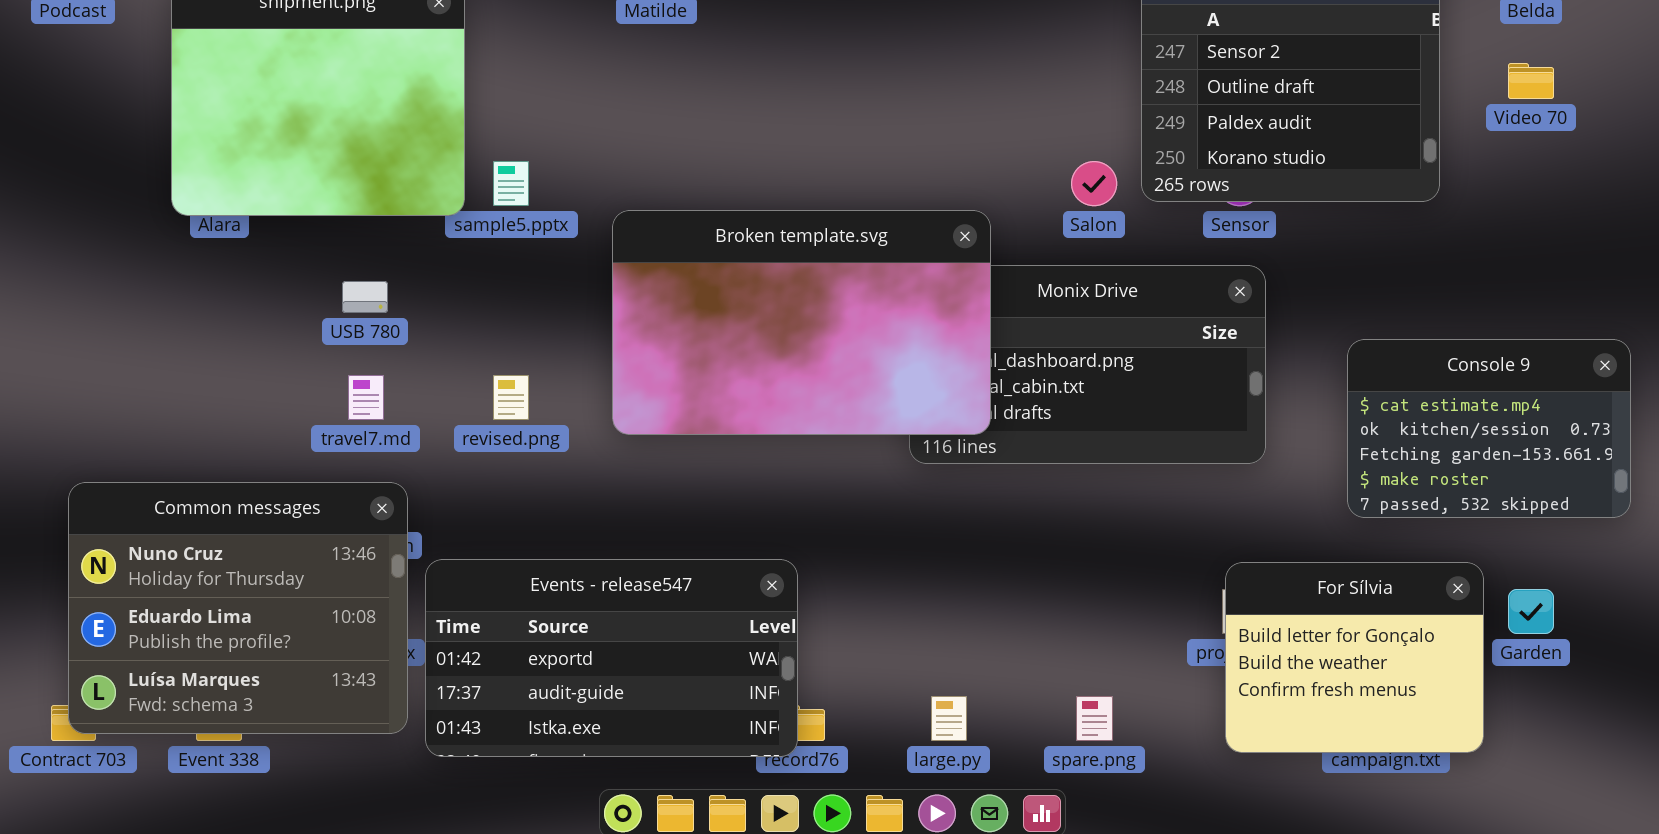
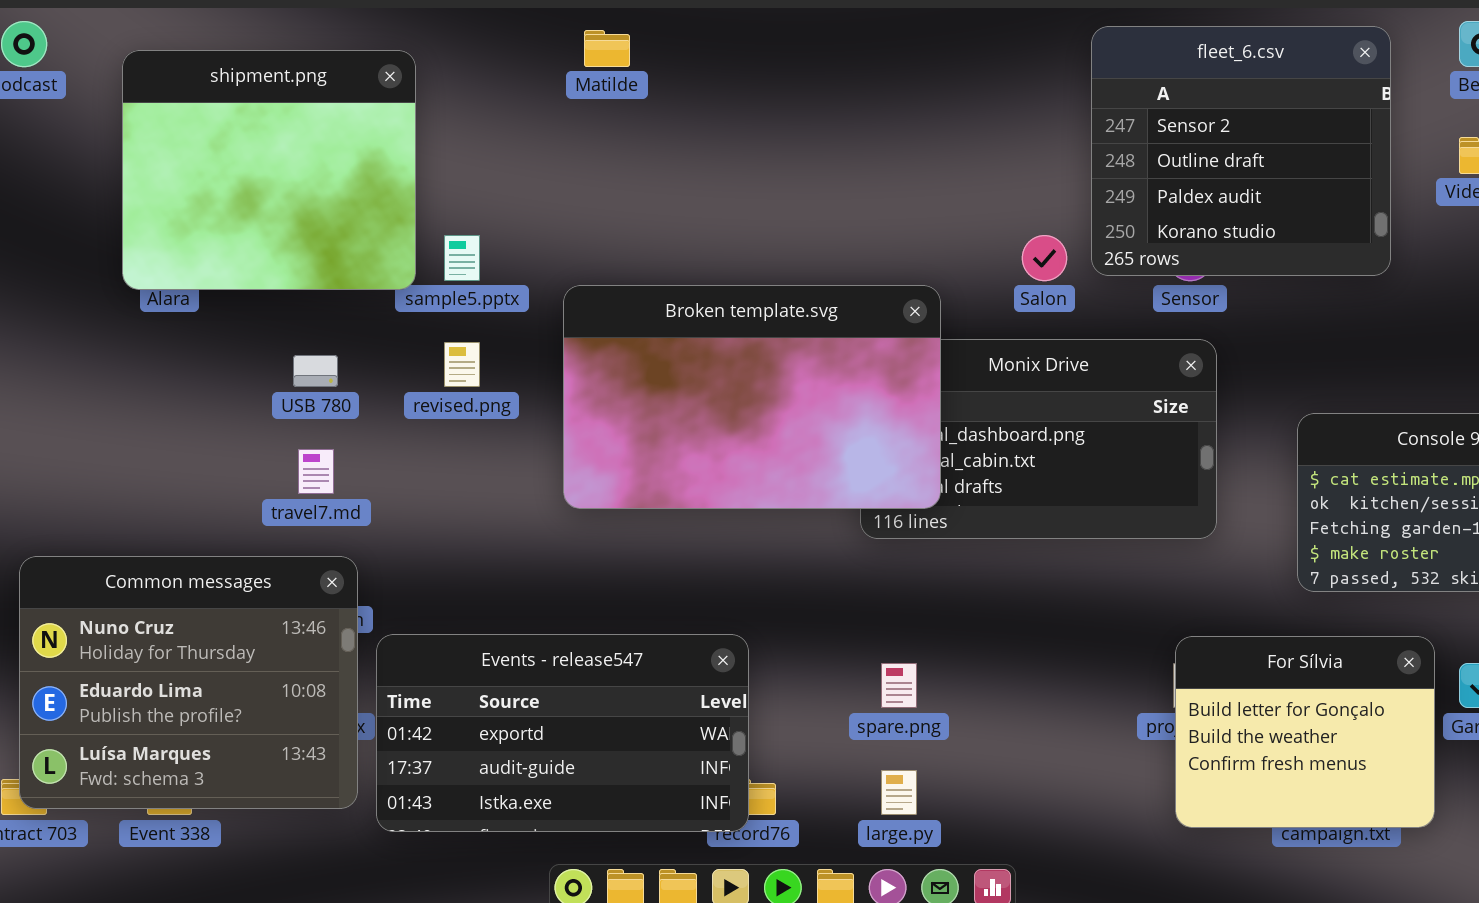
revised.png: [493,375,529,420] -> [444,342,480,387], moved
spare.png: [1076,696,1113,741] -> [881,663,917,708], moved

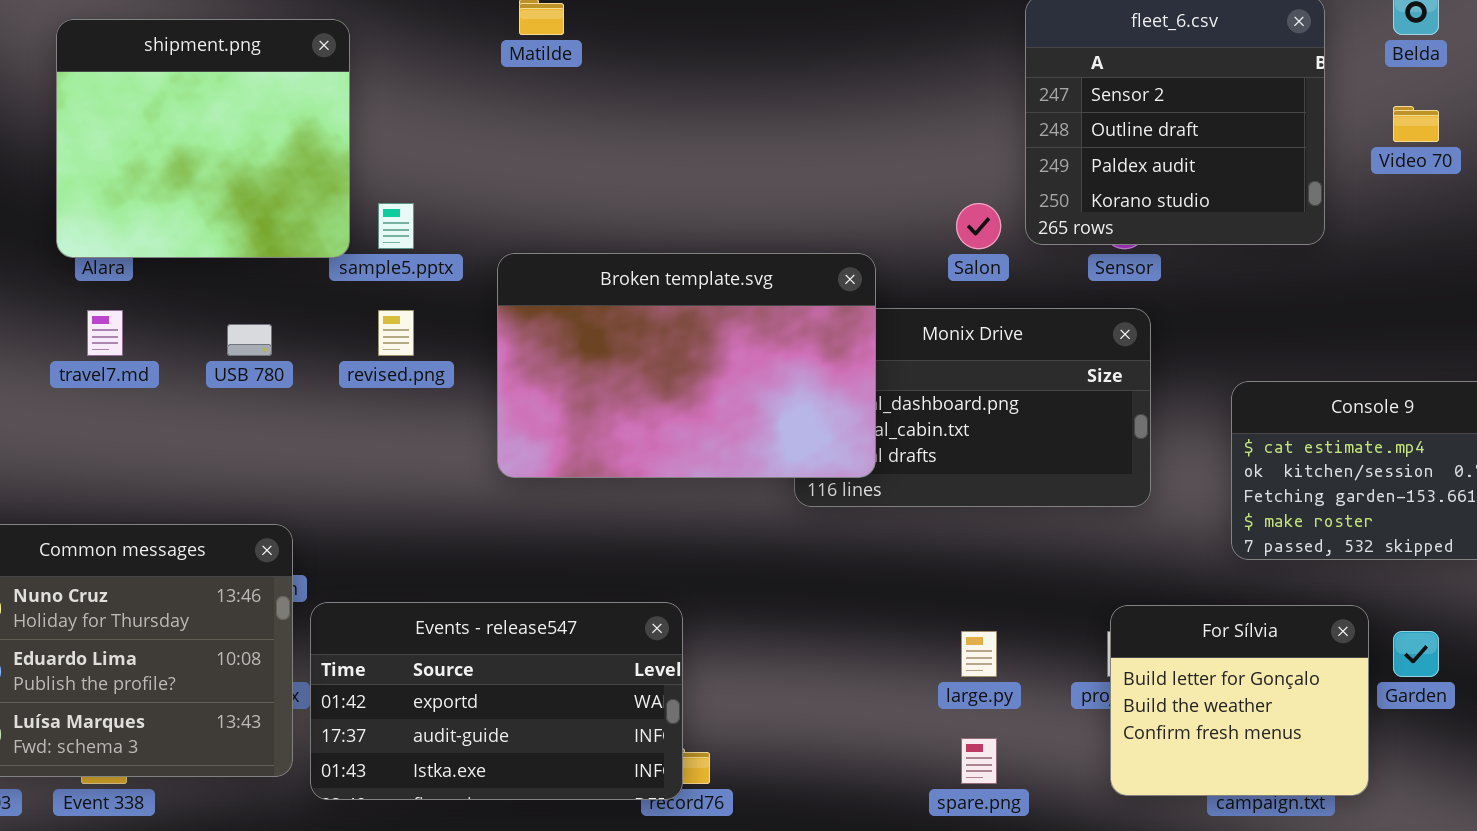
travel7.md: [298,449,334,494] -> [87,310,123,356], moved
spare.png: [881,663,917,708] -> [961,738,997,784], moved
large.py: [881,770,917,815] -> [961,631,997,677], moved

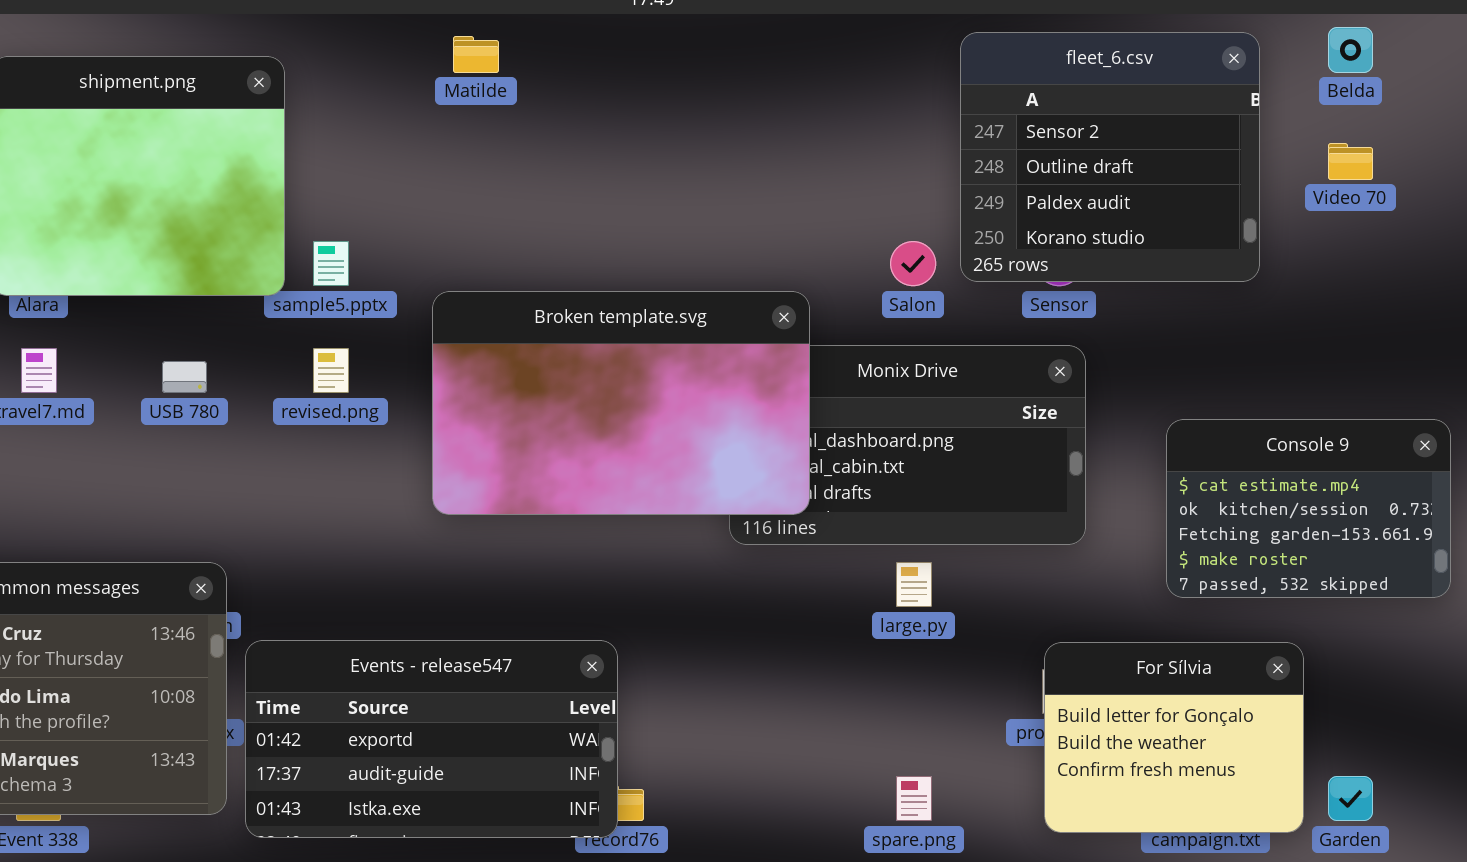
large.py: [961,631,997,677] -> [896,562,932,607], moved
Garden: [1393,631,1439,677] -> [1328,776,1373,821], moved

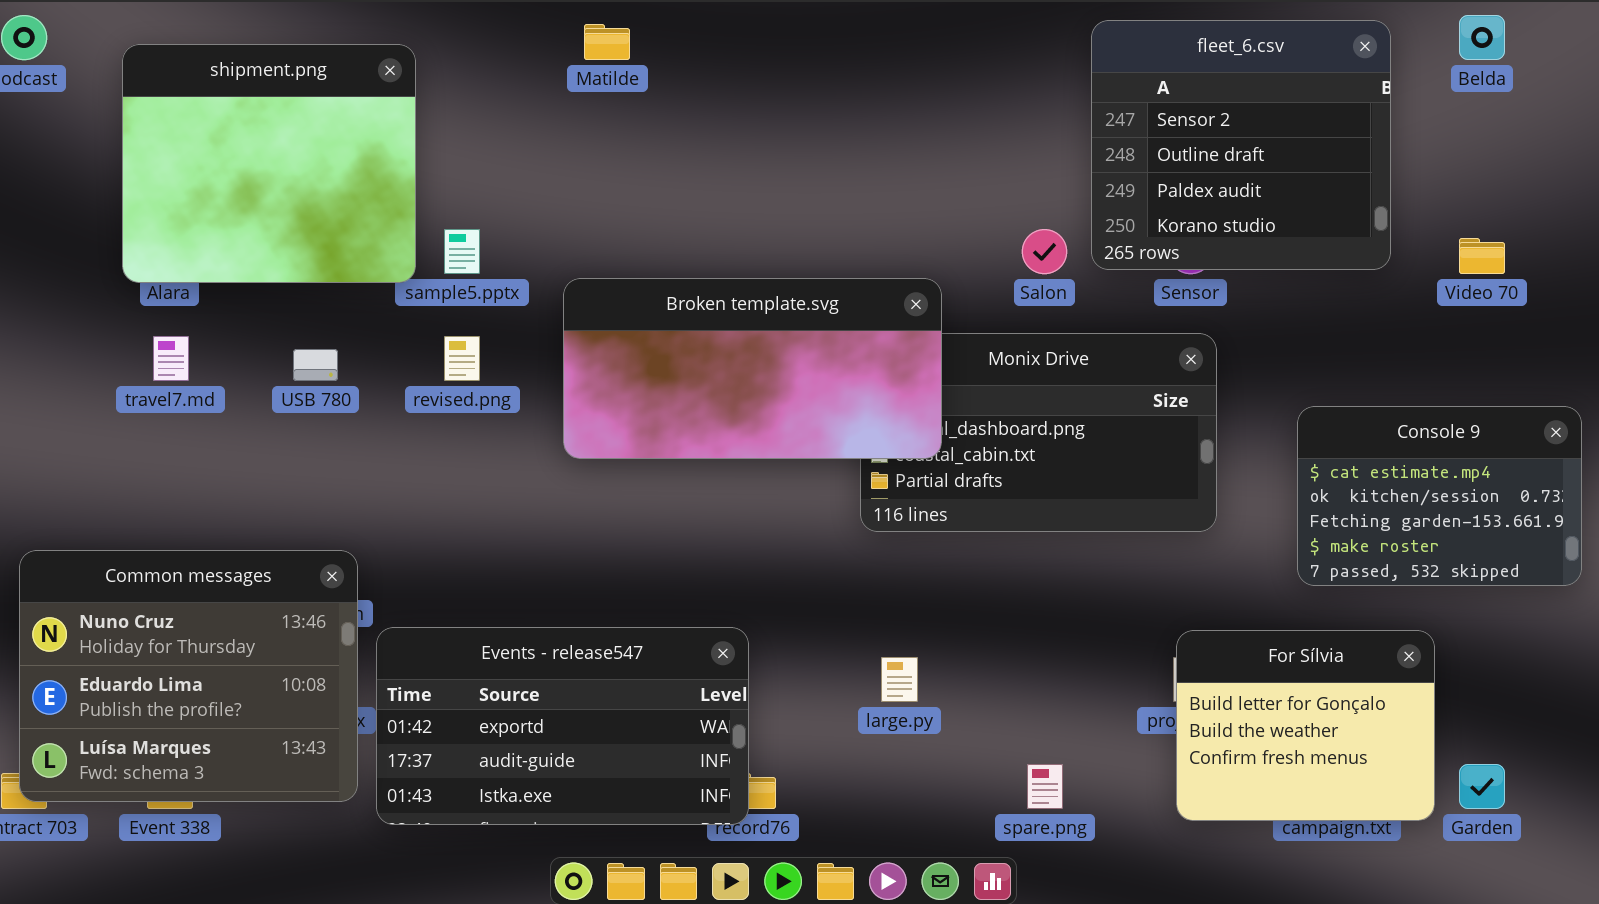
Video 70: [1328,143,1373,180] -> [1459,238,1505,274], moved
Broken template.svg: [432,291,810,515] -> [563,278,942,459], resized
large.py: [896,562,932,607] -> [881,657,918,702], moved

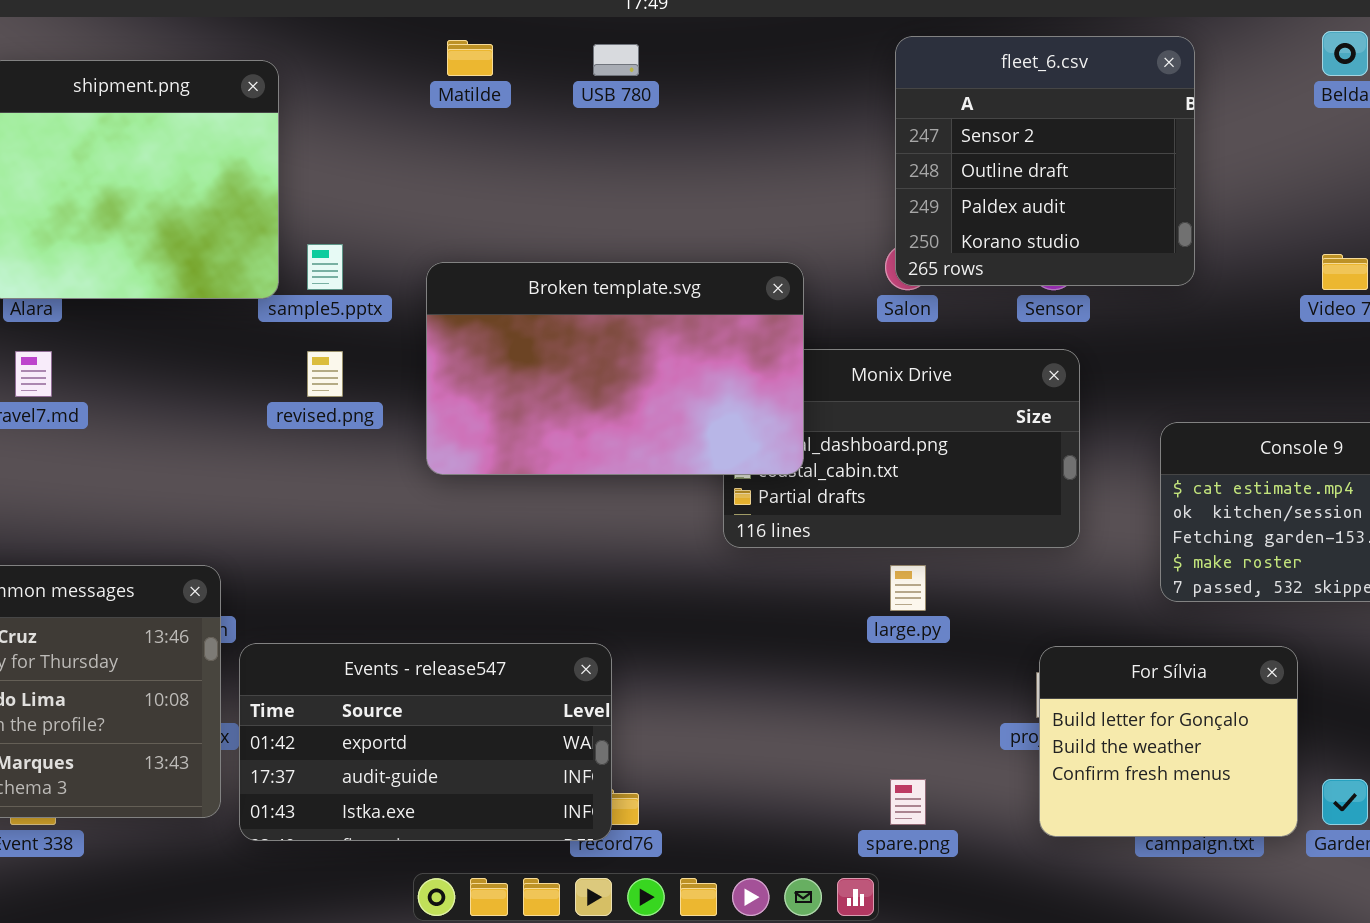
fleet_6.csv: [1091,20,1391,270] -> [895,36,1195,286], moved
Broken template.svg: [563,278,942,459] -> [426,262,804,475], resized
USB 780: [293,349,338,381] -> [593,44,639,76], moved
large.py: [881,657,918,702] -> [890,565,926,611], moved

